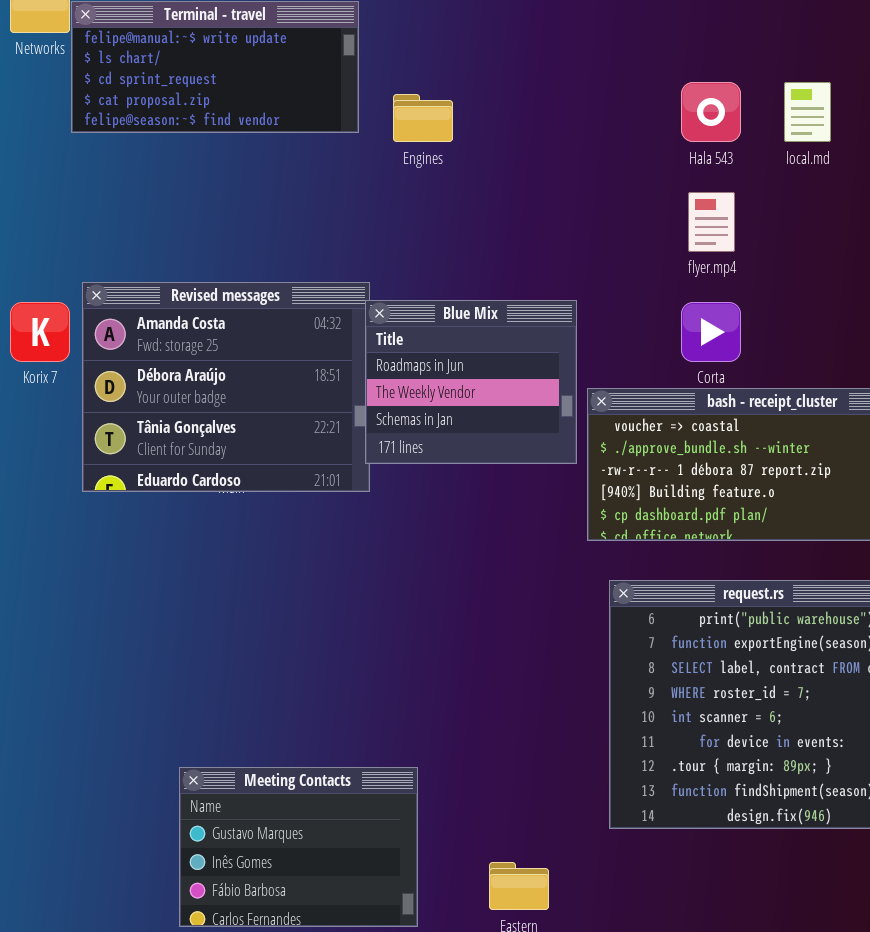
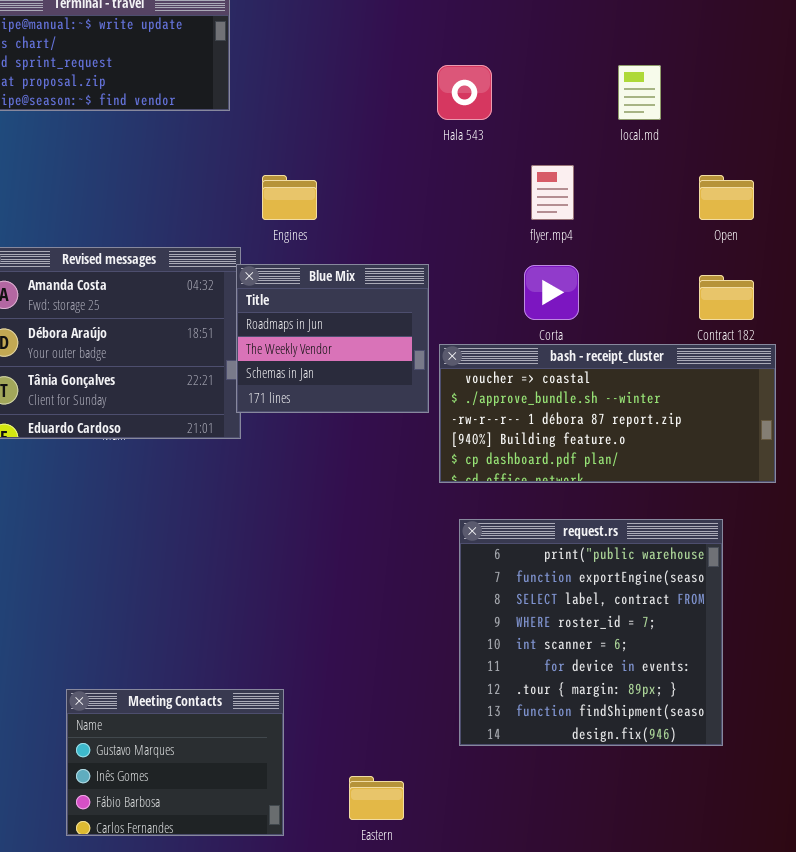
Hala 543: [681,82,741,142] -> [437,65,492,120], moved
Engines: [393,94,453,142] -> [262,175,317,220], moved

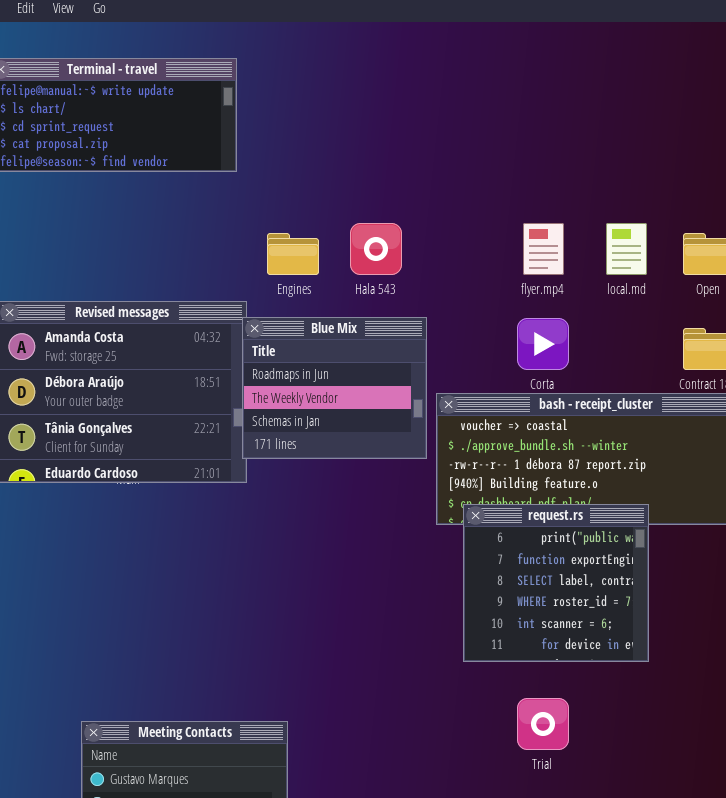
Hala 543: [437,65,492,120] -> [350,223,402,275], moved
local.md: [618,65,661,120] -> [606,223,647,275], moved
request.rs: [459,519,723,746] -> [463,504,649,662], moved, resized

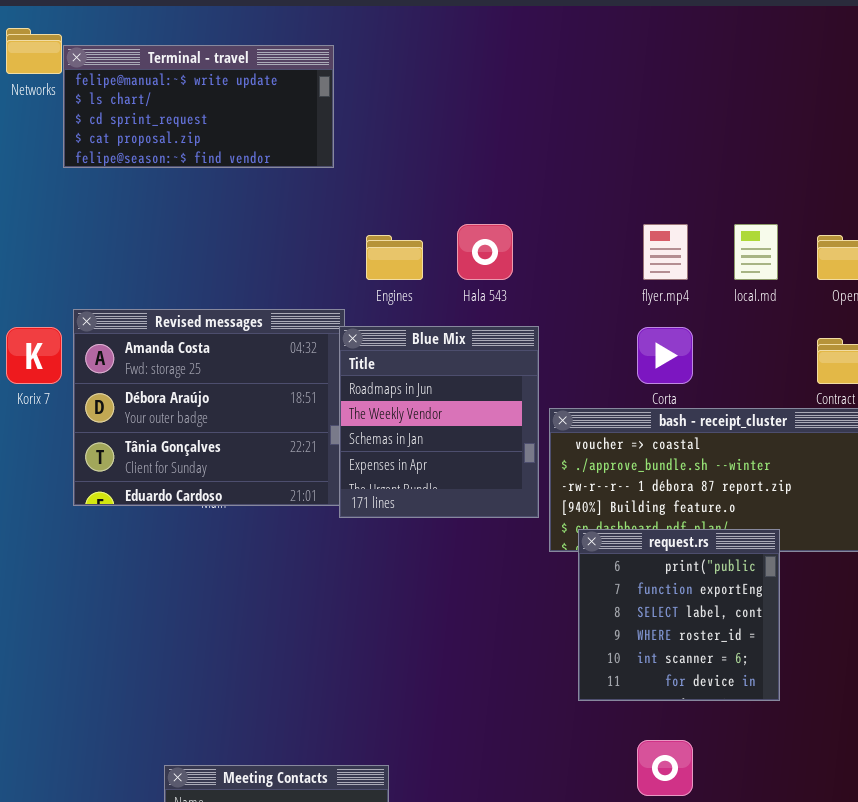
Blue Mix: [242,317,427,459] -> [339,326,539,518], resized

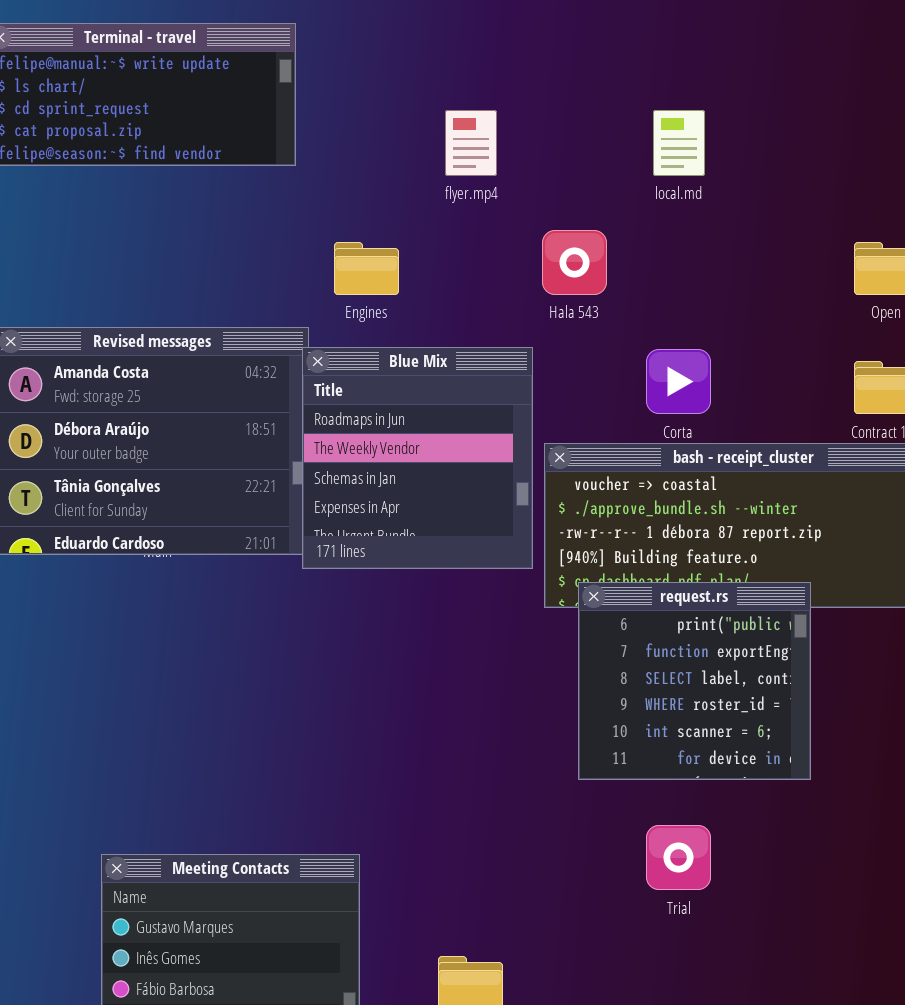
Hala 543: [457,224,513,280] -> [542,230,607,295], moved
flyer.mp4: [643,224,688,280] -> [445,110,497,176], moved
local.md: [734,224,778,280] -> [653,110,705,176], moved

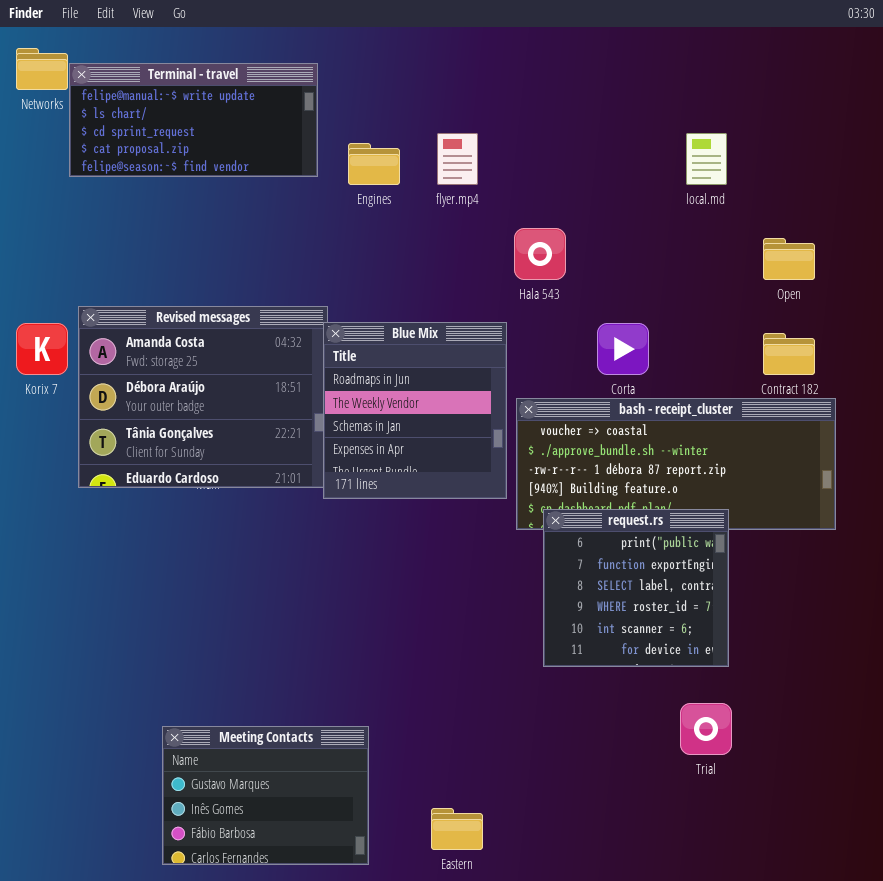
local.md: [653,110,705,176] -> [686,133,727,185], moved
Engines: [334,242,399,295] -> [348,143,400,185], moved
Trial: [646,825,711,890] -> [680,703,732,755], moved

